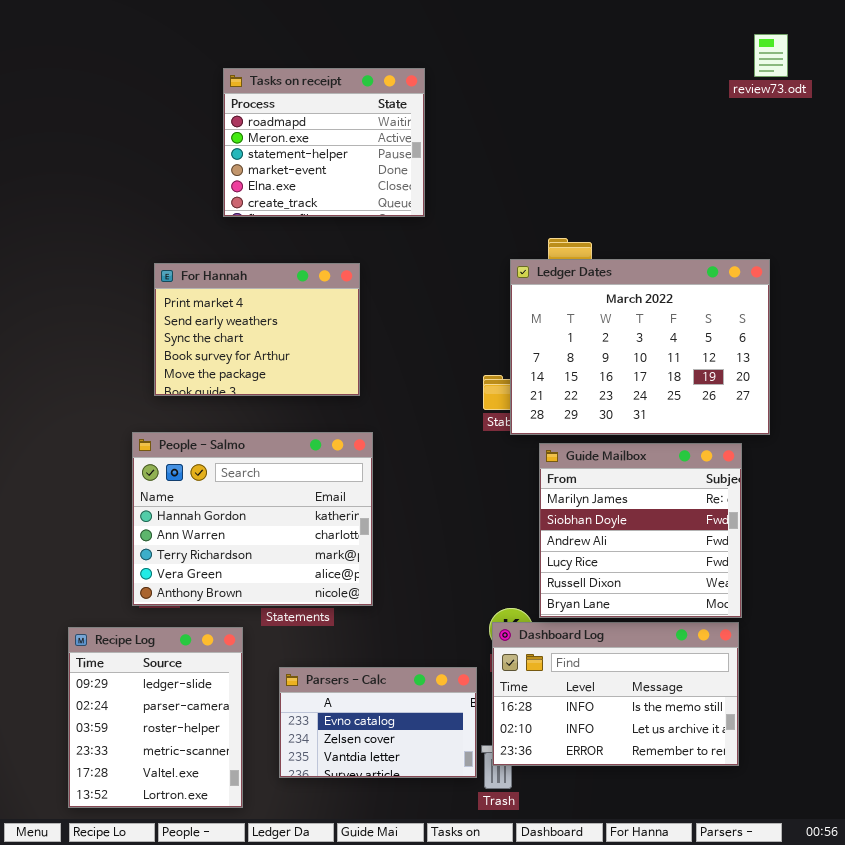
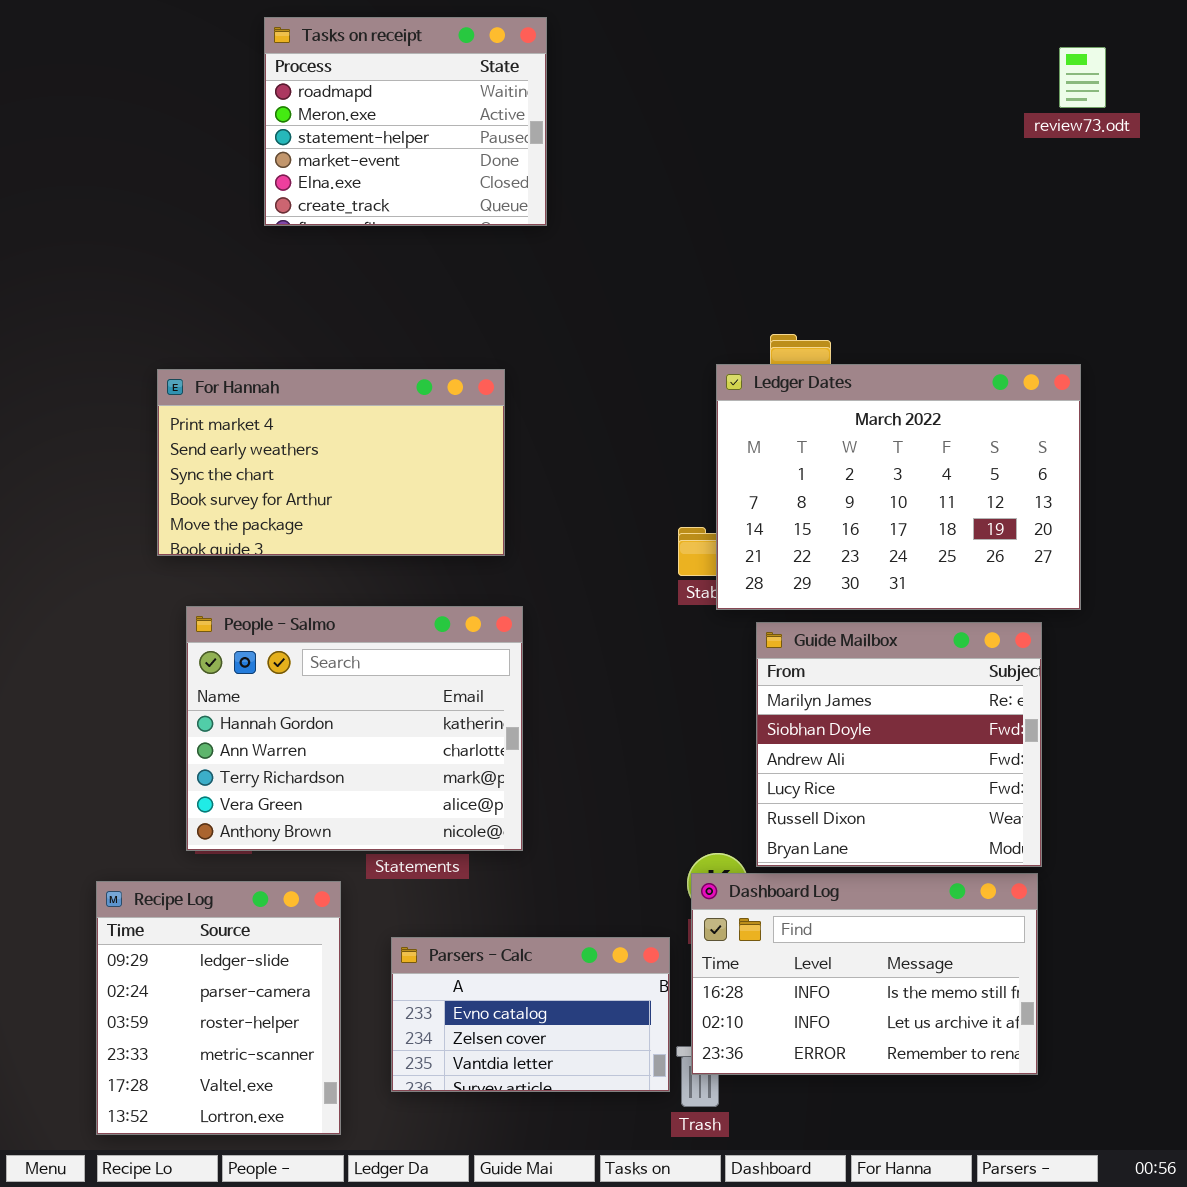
Tasks on receipt: [223,68,425,217] -> [264,17,547,226], moved
For Hannah: [154,263,360,396] -> [157,369,505,556], resized

